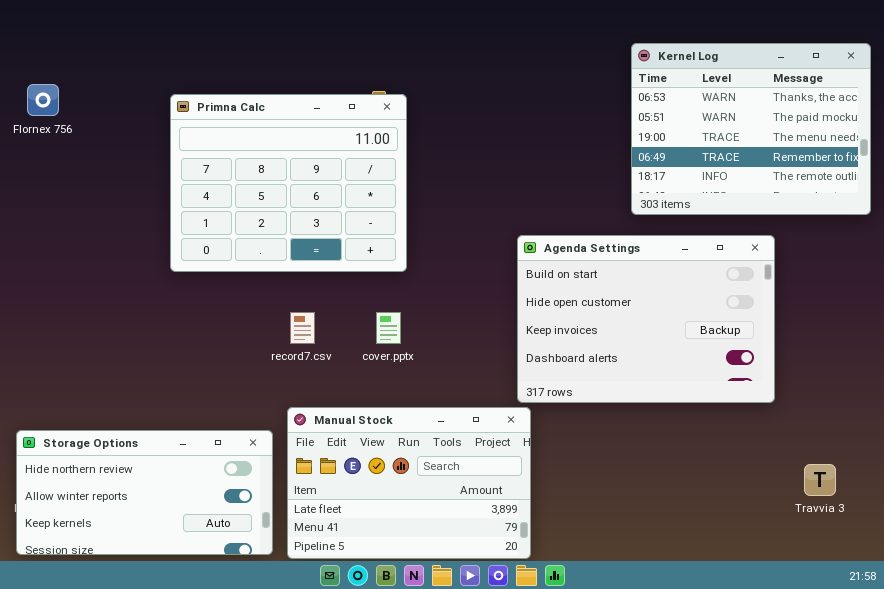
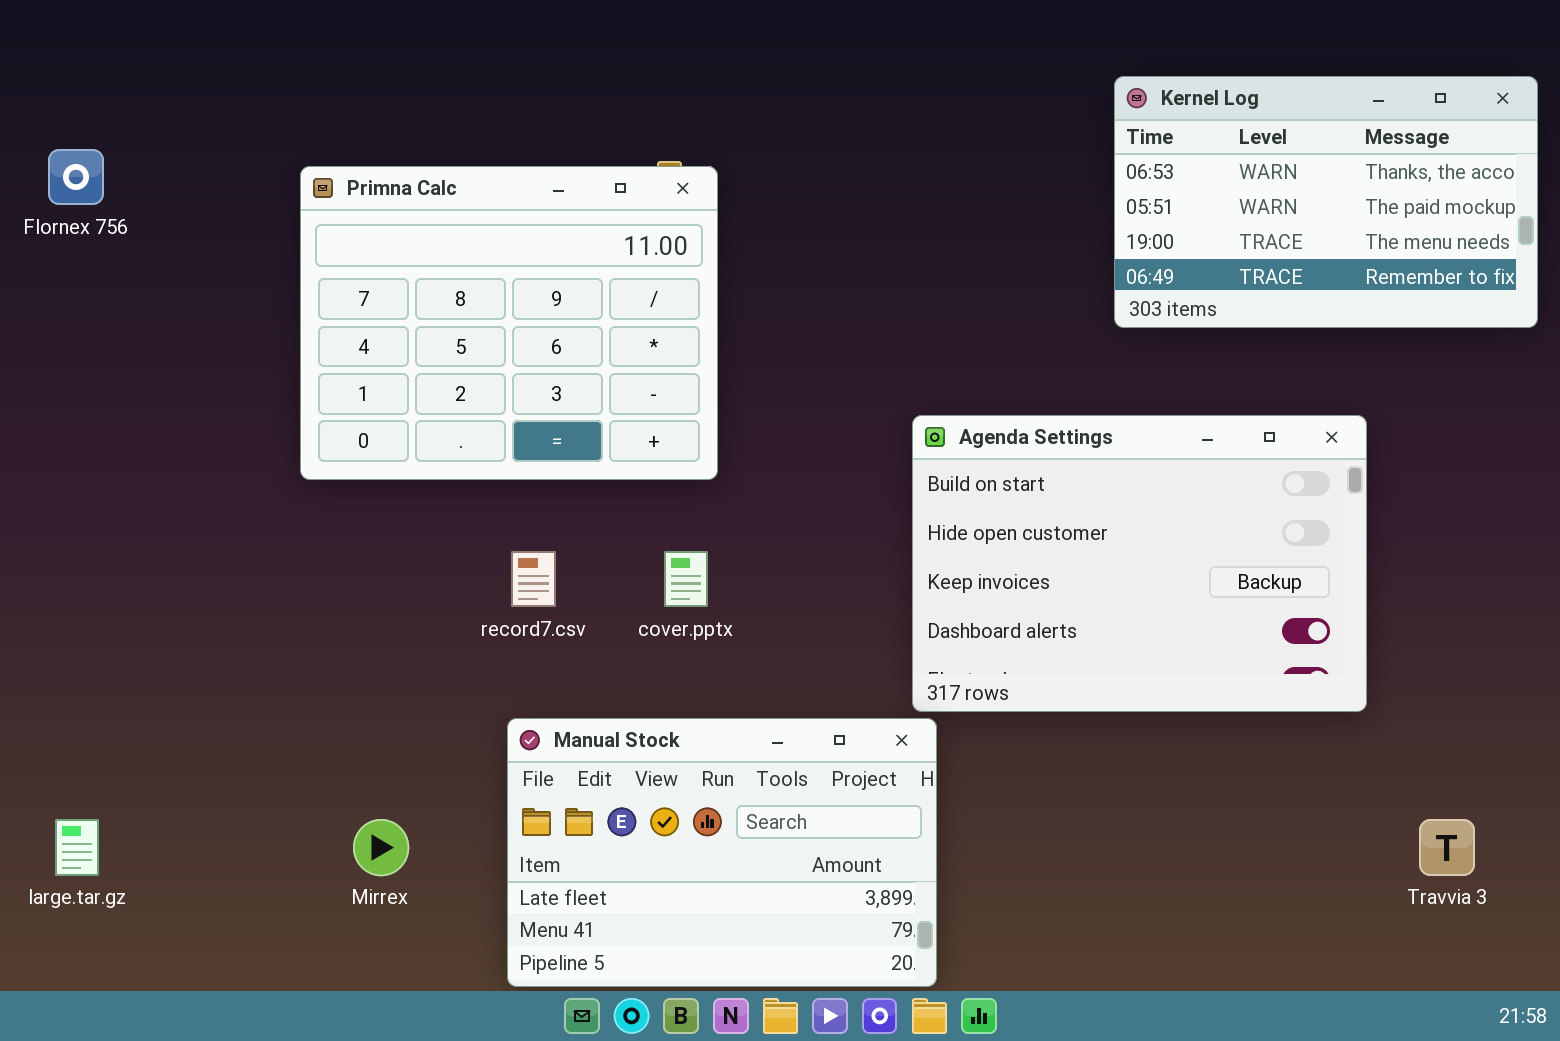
Kernel Log: [631,43,871,215] -> [1114,76,1538,328], resized
Storage Options: [16,430,273,555] -> none, closed

